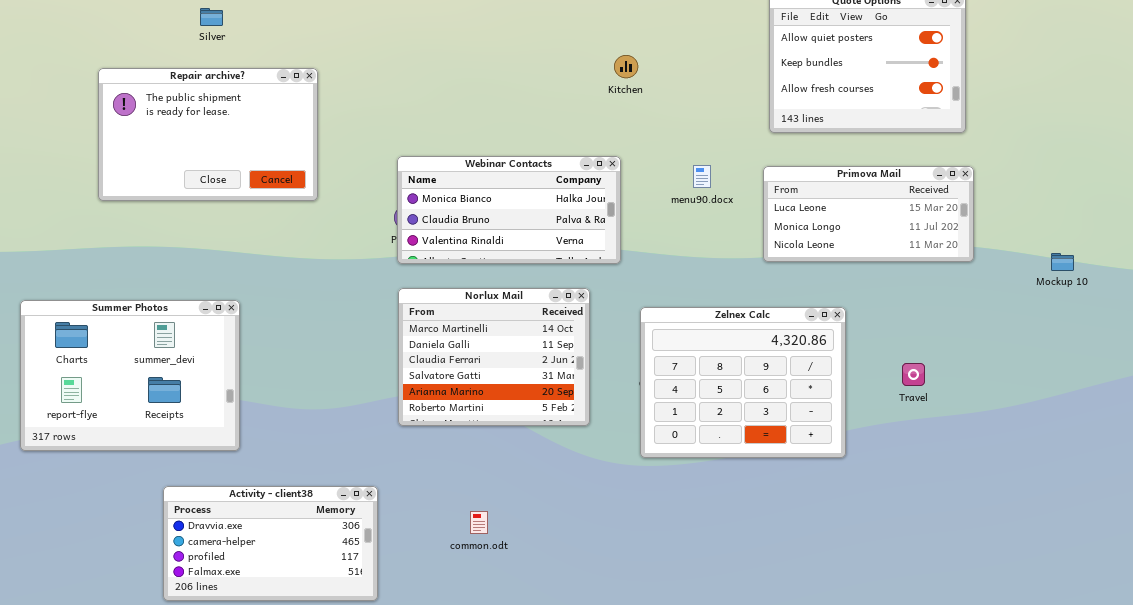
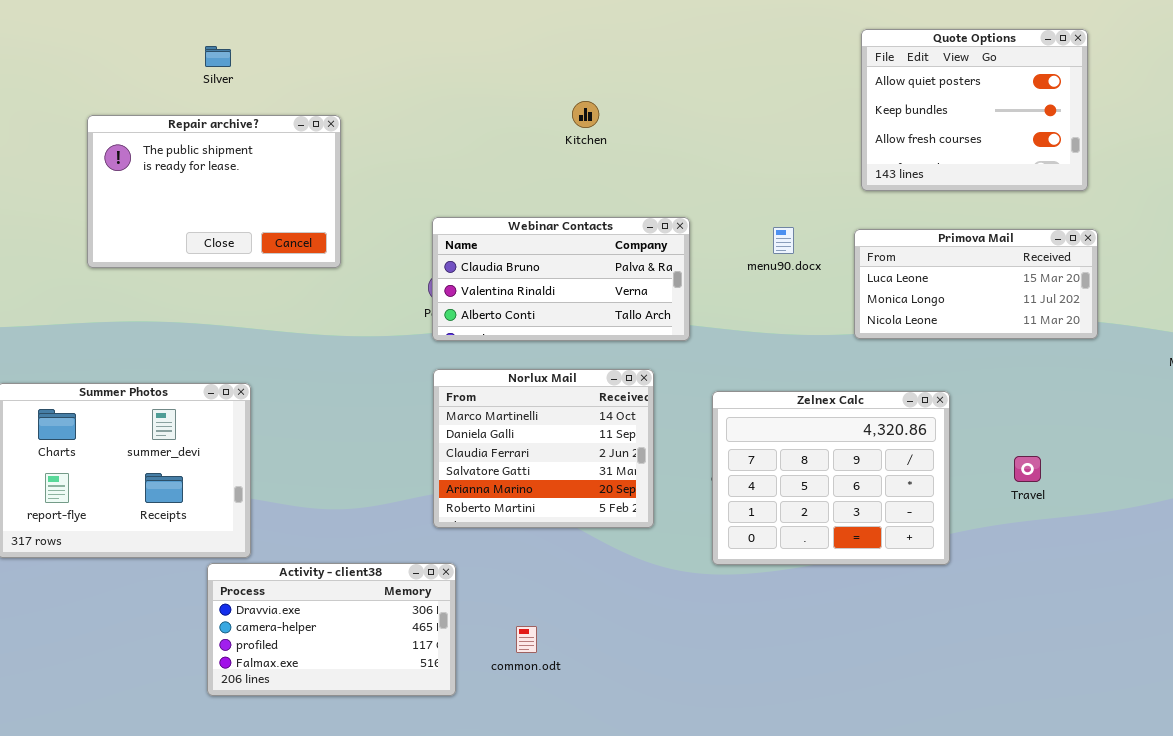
Kitchen: [614,55,638,78] -> [572,101,599,128], moved
Webinar Contacts: [397,156,621,264] -> [432,217,690,341], scrolled down 1 row
Activity - client38: [163,486,378,601] -> [207,563,456,696], moved

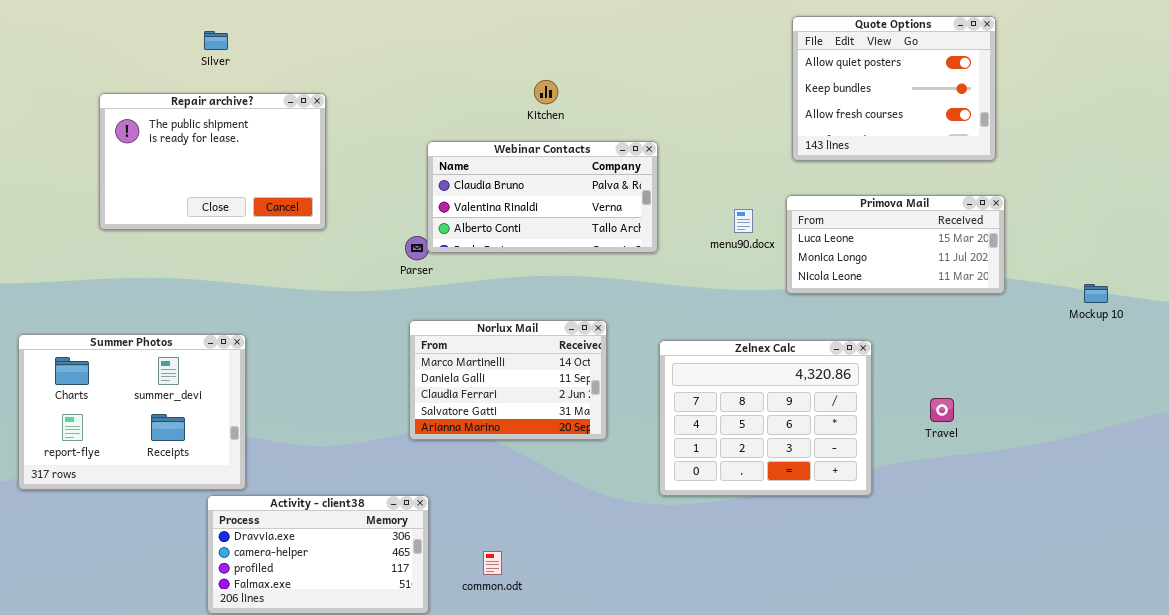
Webinar Contacts: [432,217,690,341] -> [427,141,658,253], moved
menu90.docx: [773,227,794,254] -> [734,209,753,233], moved
Norlux Mail: [433,369,654,528] -> [409,320,607,440], resized

